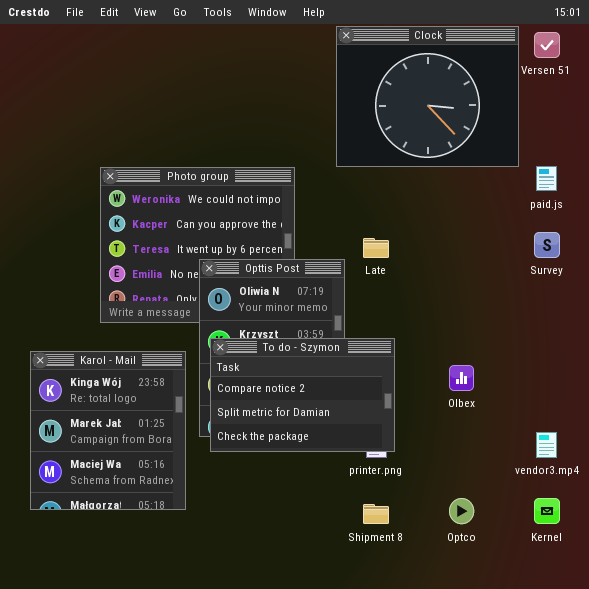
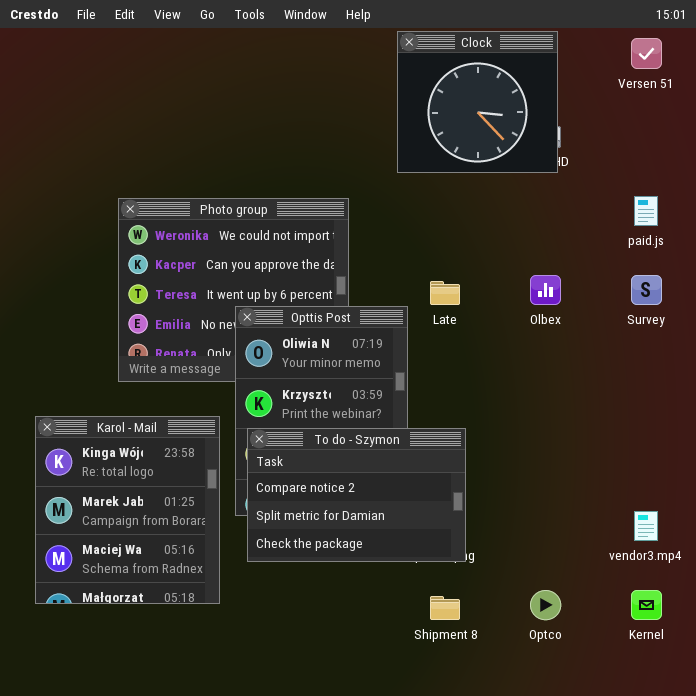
Clock: [336,26,519,167] -> [397,31,558,173], resized
To do - Szymon: [210,338,395,452] -> [247,428,466,562], moved
Olbex: [449,365,474,391] -> [530,275,561,305], moved

